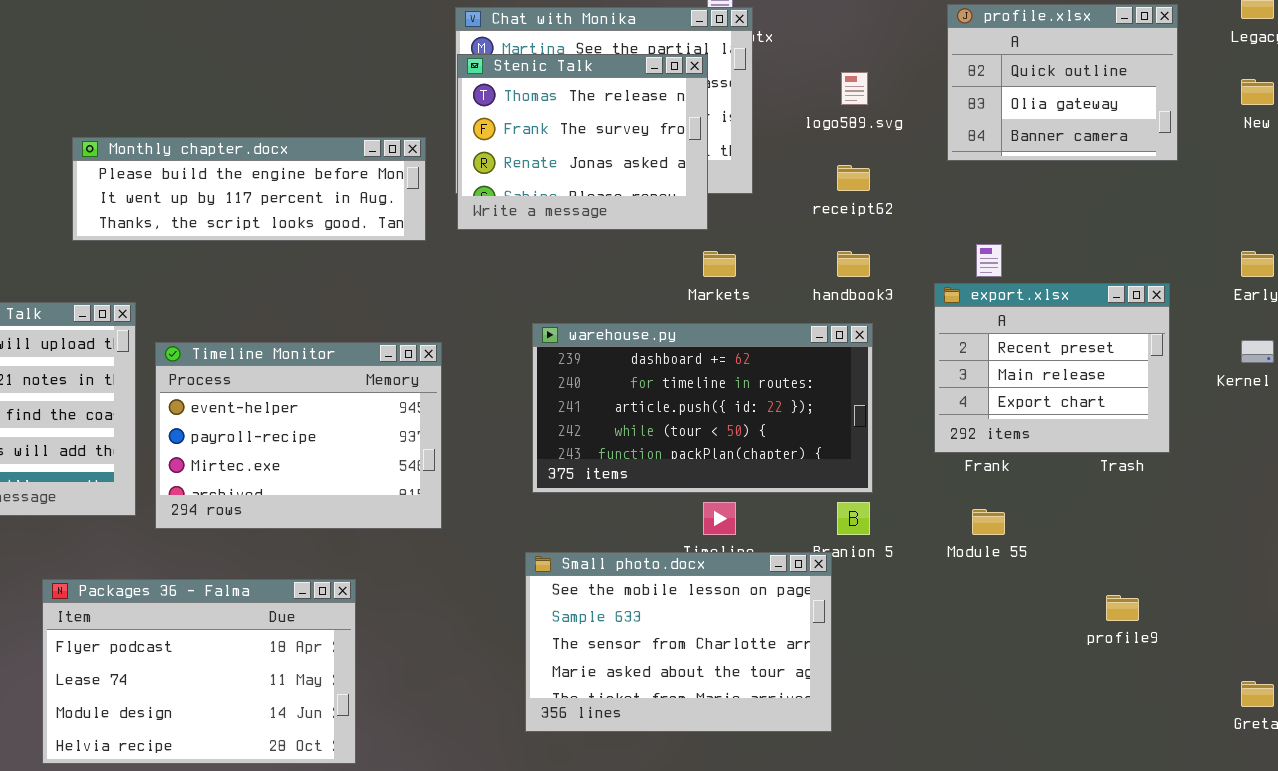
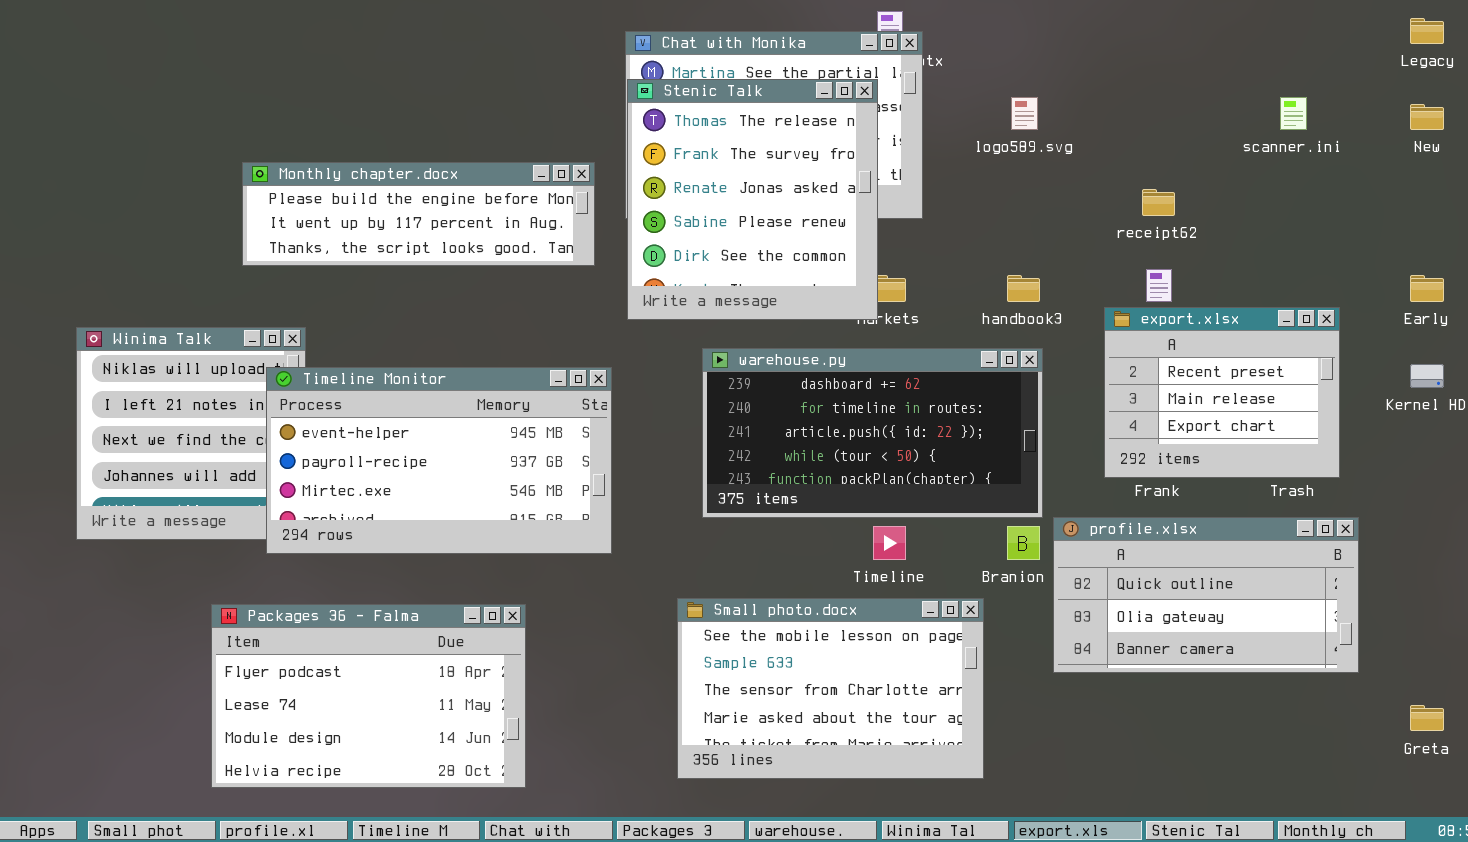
profile.xlsx: [947,4,1178,161] -> [1053,517,1359,673], moved, resized
Stenic Talk: [457,54,708,230] -> [627,79,878,320], resized
receipt62: [837,165,870,191] -> [1142,189,1175,216], moved
Timeline Monitor: [155,342,442,529] -> [266,367,612,554], resized
Small photo.docx: [525,552,832,732] -> [677,598,984,779], moved

